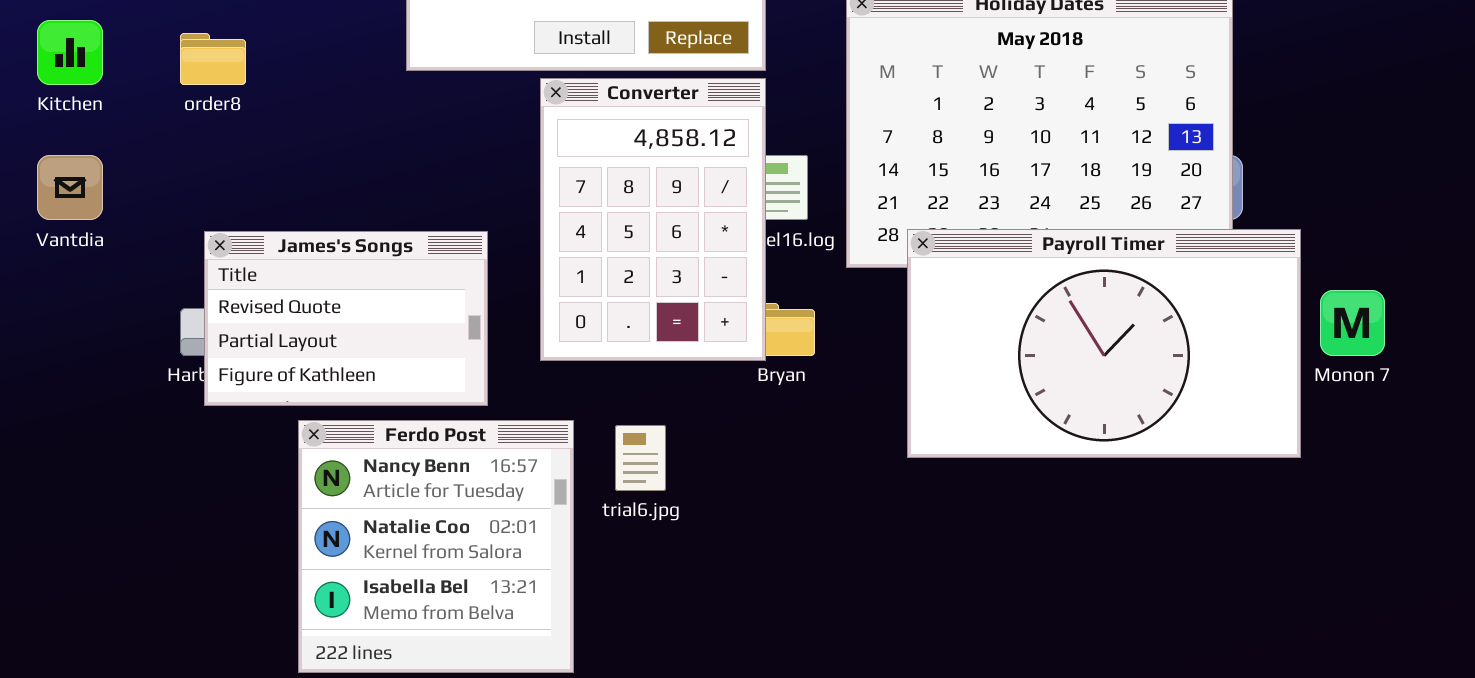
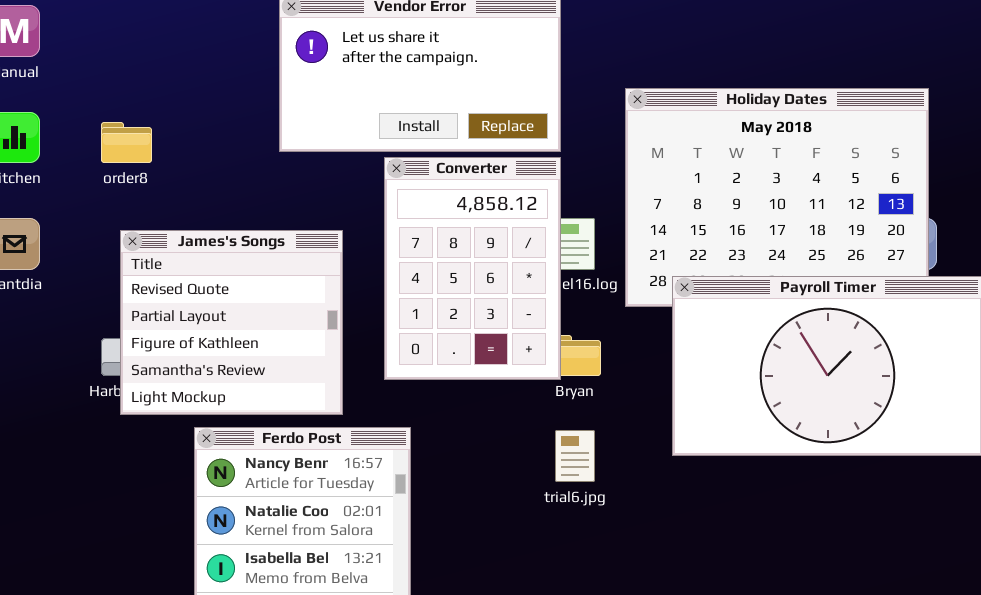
James's Songs: [204,231,488,406] -> [120,230,343,415], resized
trial6.jpg: [615,425,666,491] -> [555,430,595,482], moved

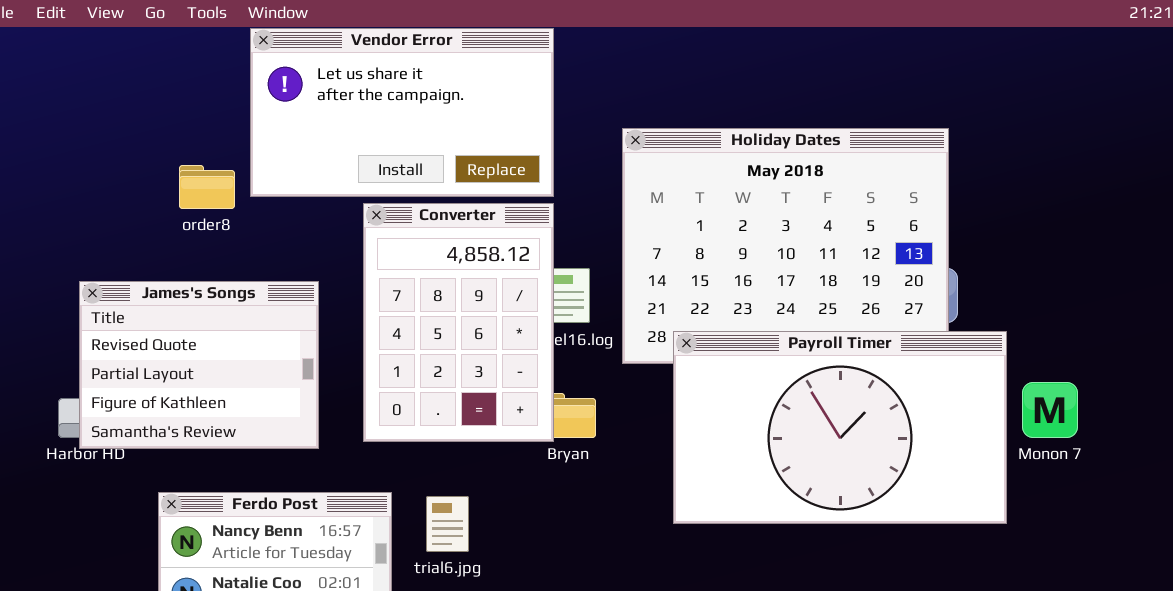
order8: [101,122,152,163] -> [179,165,235,209], moved
James's Songs: [120,230,343,415] -> [79,281,319,449], resized
trial6.jpg: [555,430,595,482] -> [426,496,469,552], moved

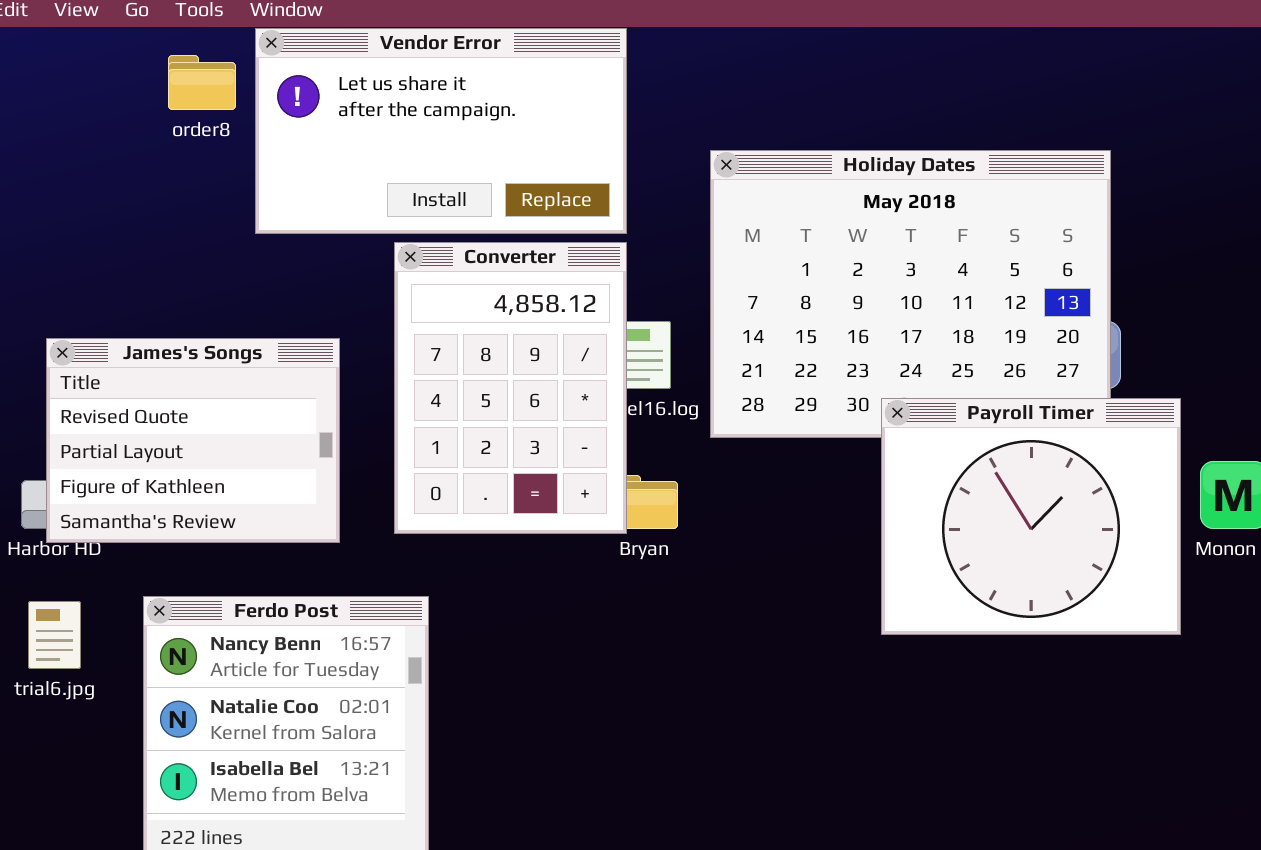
order8: [179,165,235,209] -> [168,55,236,110], moved
Payroll Timer: [673,331,1007,524] -> [881,398,1181,635], resized
trial6.jpg: [426,496,469,552] -> [28,601,81,669], moved

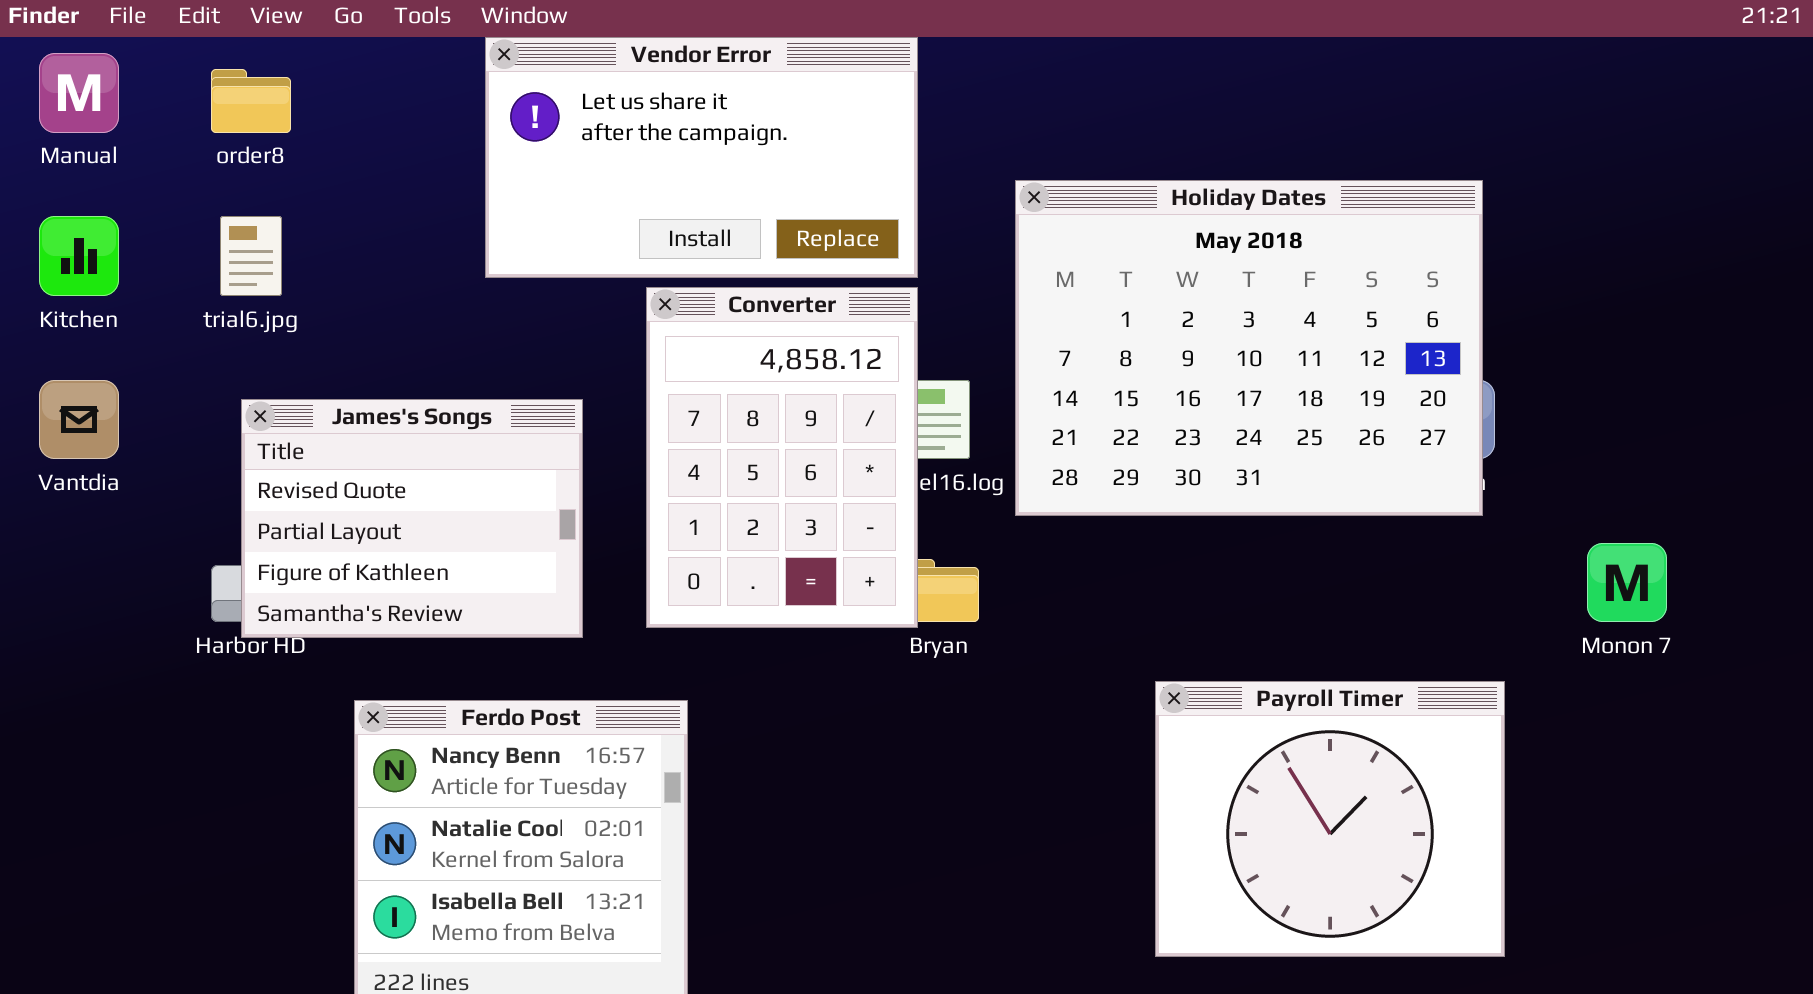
order8: [168,55,236,110] -> [211,69,291,133], moved
Payroll Timer: [881,398,1181,635] -> [1155,681,1505,957], moved
trial6.jpg: [28,601,81,669] -> [220,216,282,296], moved

